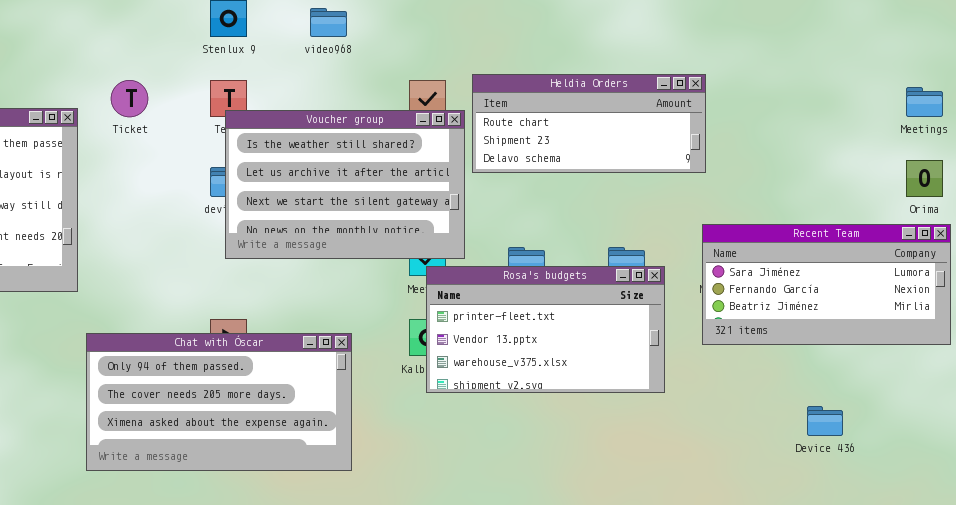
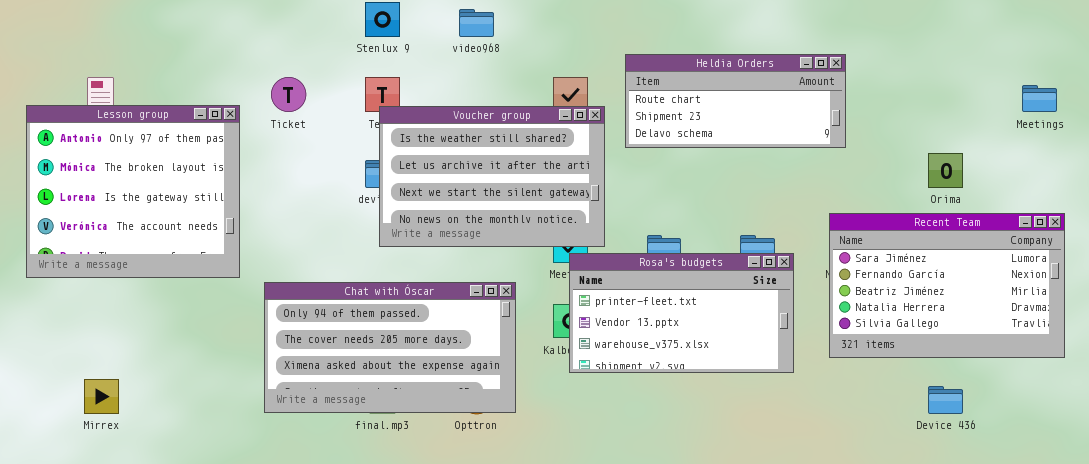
Heldia Orders: [472,74,706,173] -> [625,54,846,148], moved
Orima: [906,160,943,197] -> [928,153,963,188], moved
Recent Team: [702,224,951,345] -> [829,213,1065,358], resized
Chat with Óscar: [86,333,352,471] -> [264,282,516,413], moved

